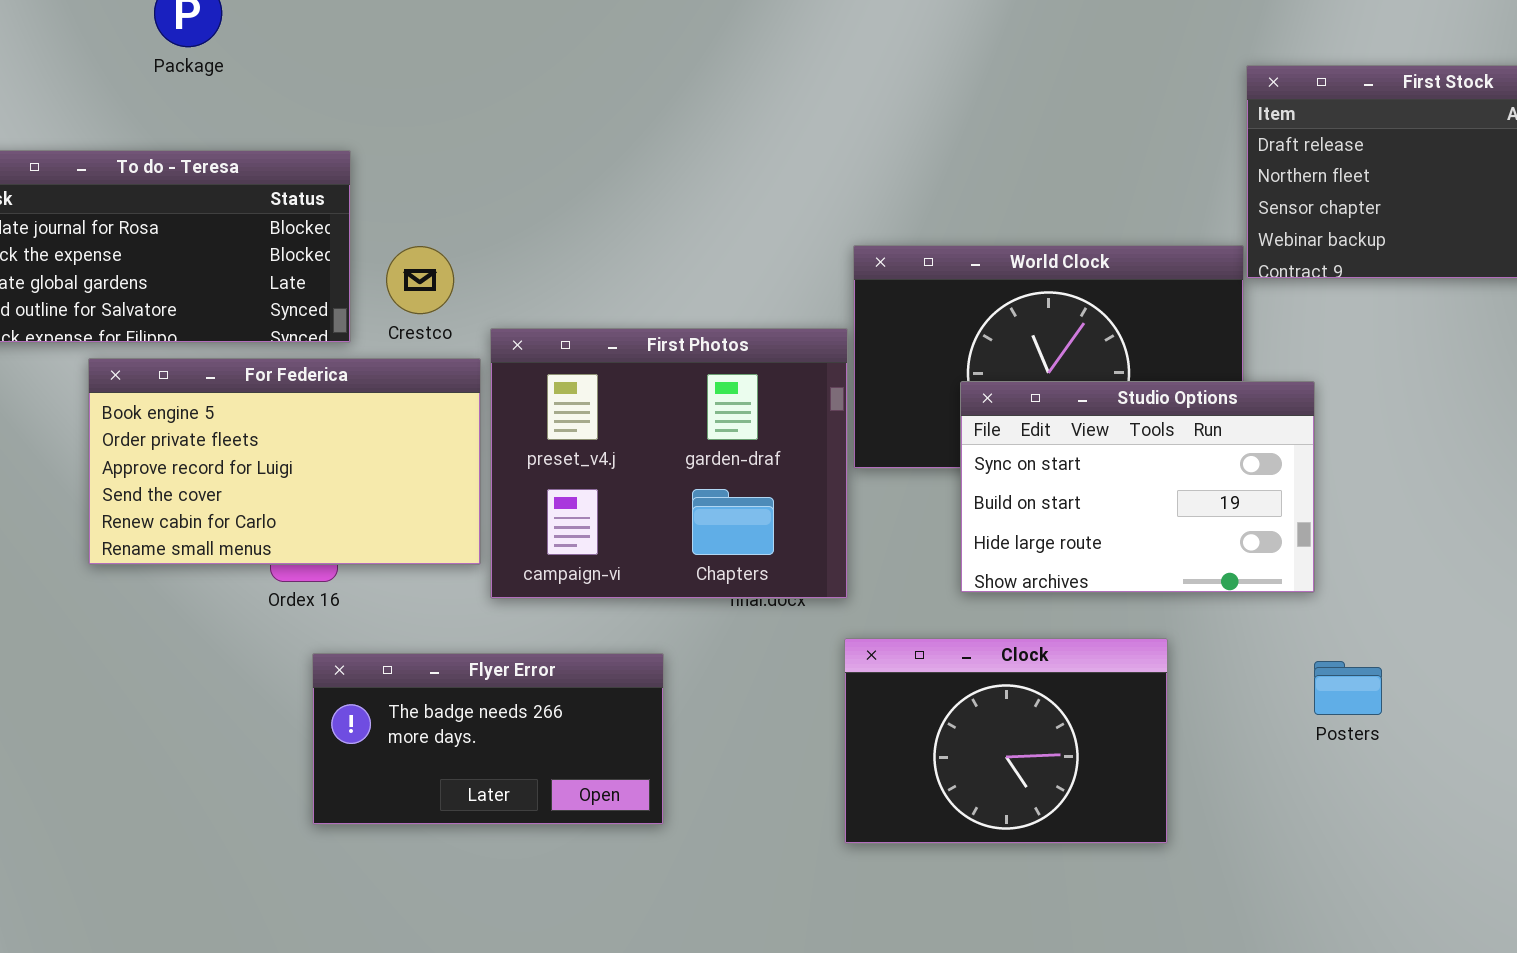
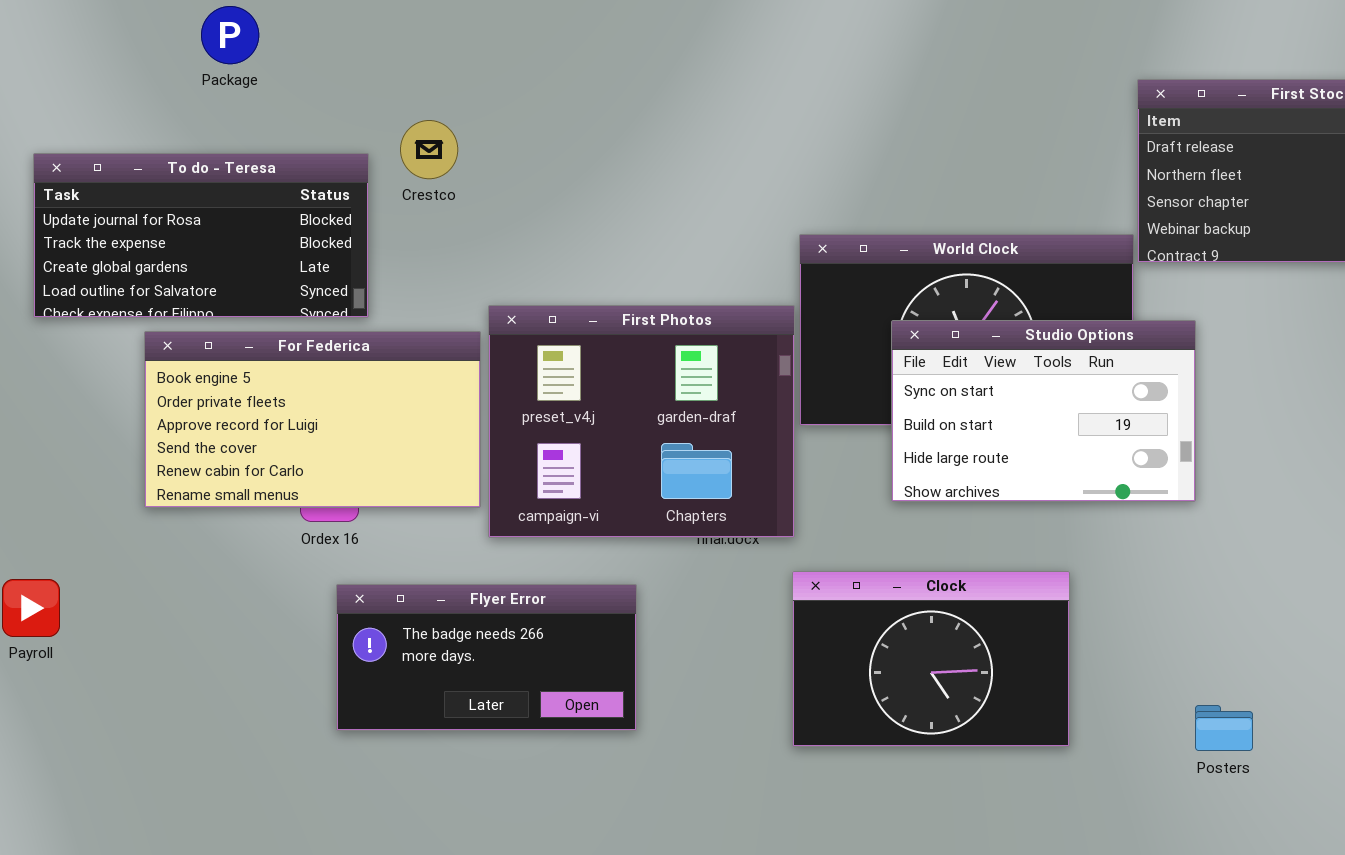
Crestco: [386,246,454,314] -> [400,120,458,179], moved
Studio Options: [960,381,1315,593] -> [891,320,1196,502], moved
Posters: [1314,661,1382,715] -> [1195,705,1253,751], moved

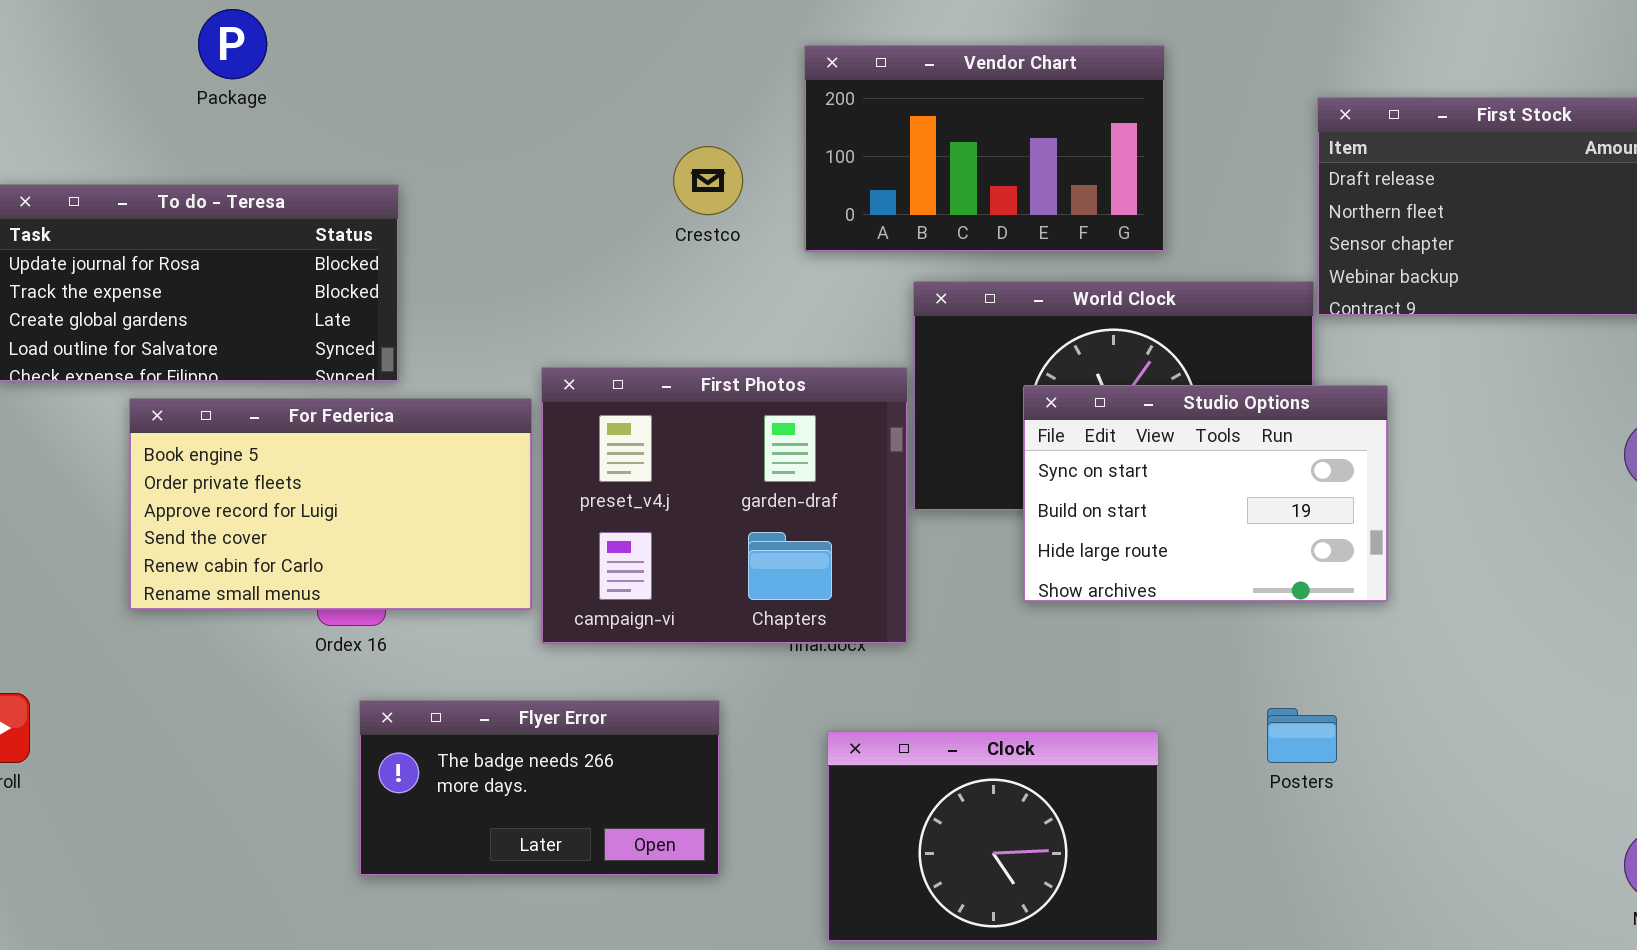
Vendor Chart: none -> [804,45,1165,252], opened
Crestco: [400,120,458,179] -> [673,146,743,215], moved
Clock: [792,571,1070,747] -> [827,731,1159,942], moved
Posters: [1195,705,1253,751] -> [1267,708,1337,763], moved

